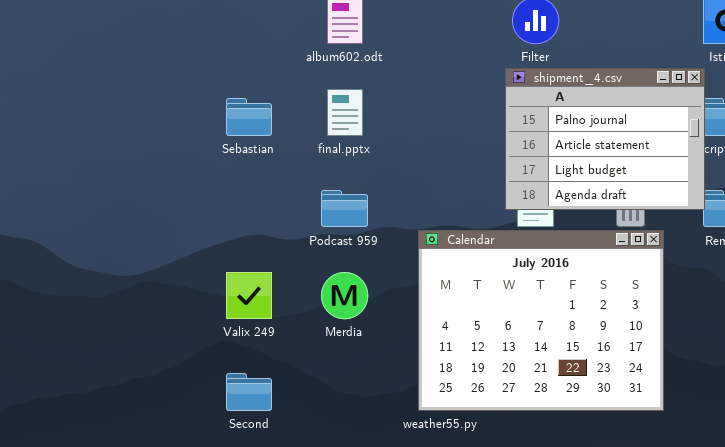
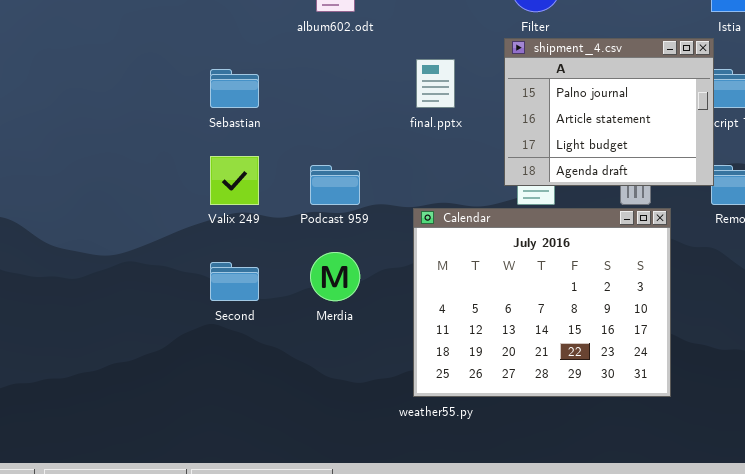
final.pptx: [327,89,363,136] -> [416,59,455,108], moved
Valix 249: [226,272,272,319] -> [210,156,259,205], moved
Second: [226,373,272,411] -> [210,262,259,301], moved

